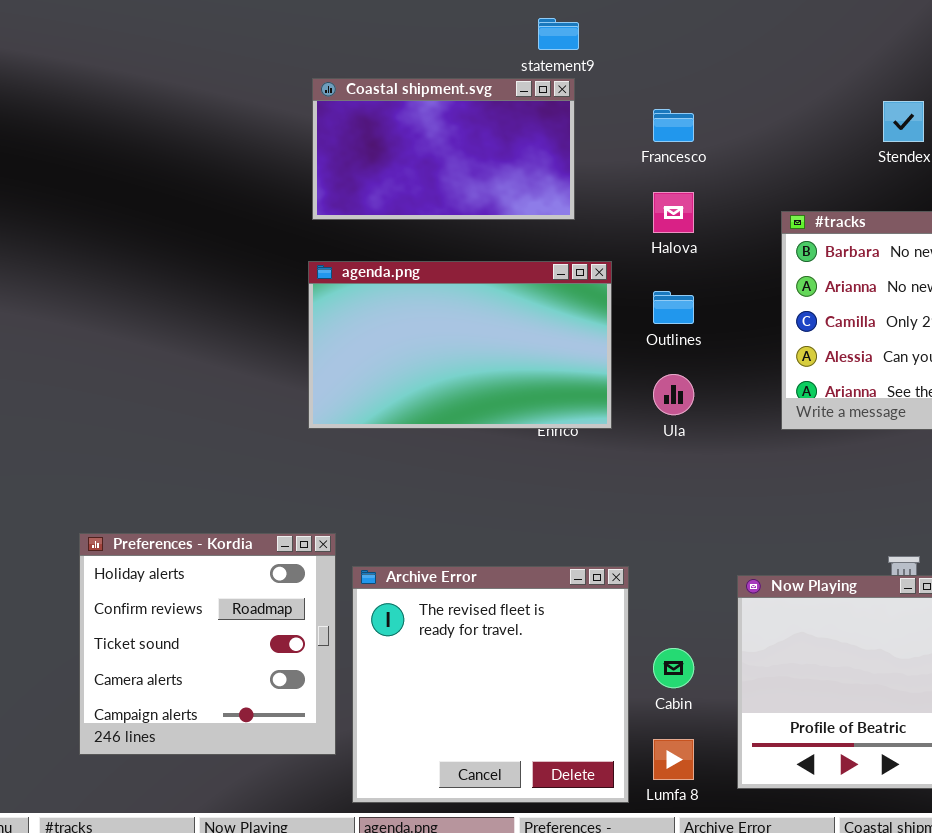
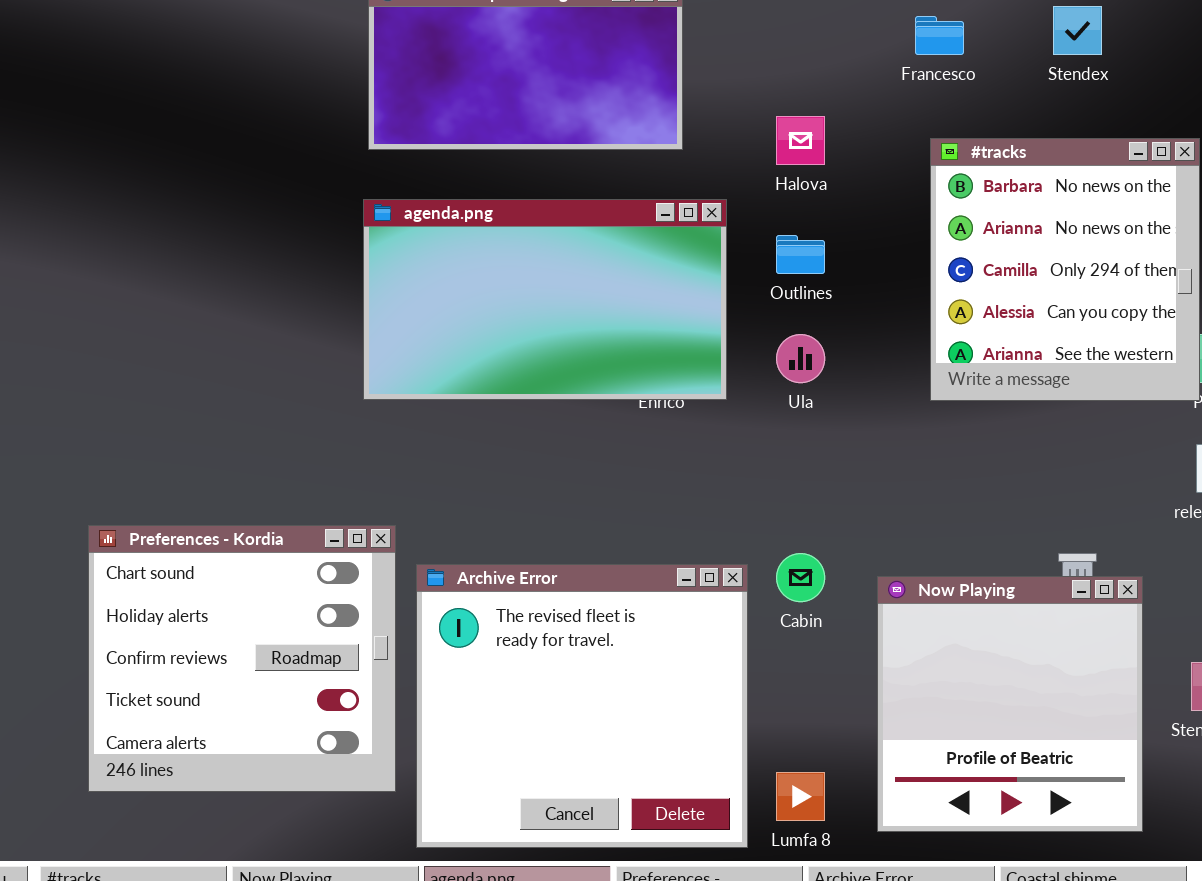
Francesco: [653,109,694,142] -> [915,16,964,55], moved
Preferences - Kordia: [79,533,336,755] -> [88,525,396,792], scrolled up 1 row
Cabin: [653,648,694,688] -> [776,553,825,602], moved

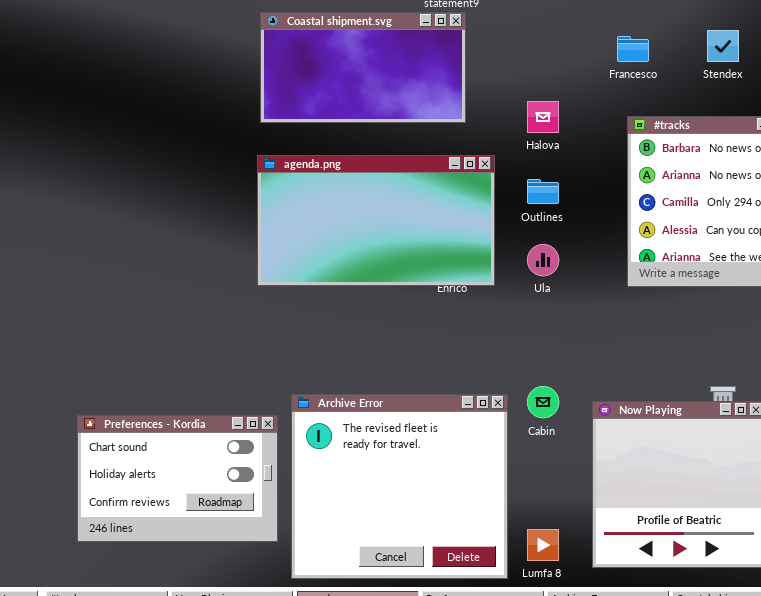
Preferences - Kordia: [88,525,396,792] -> [77,415,278,542], resized

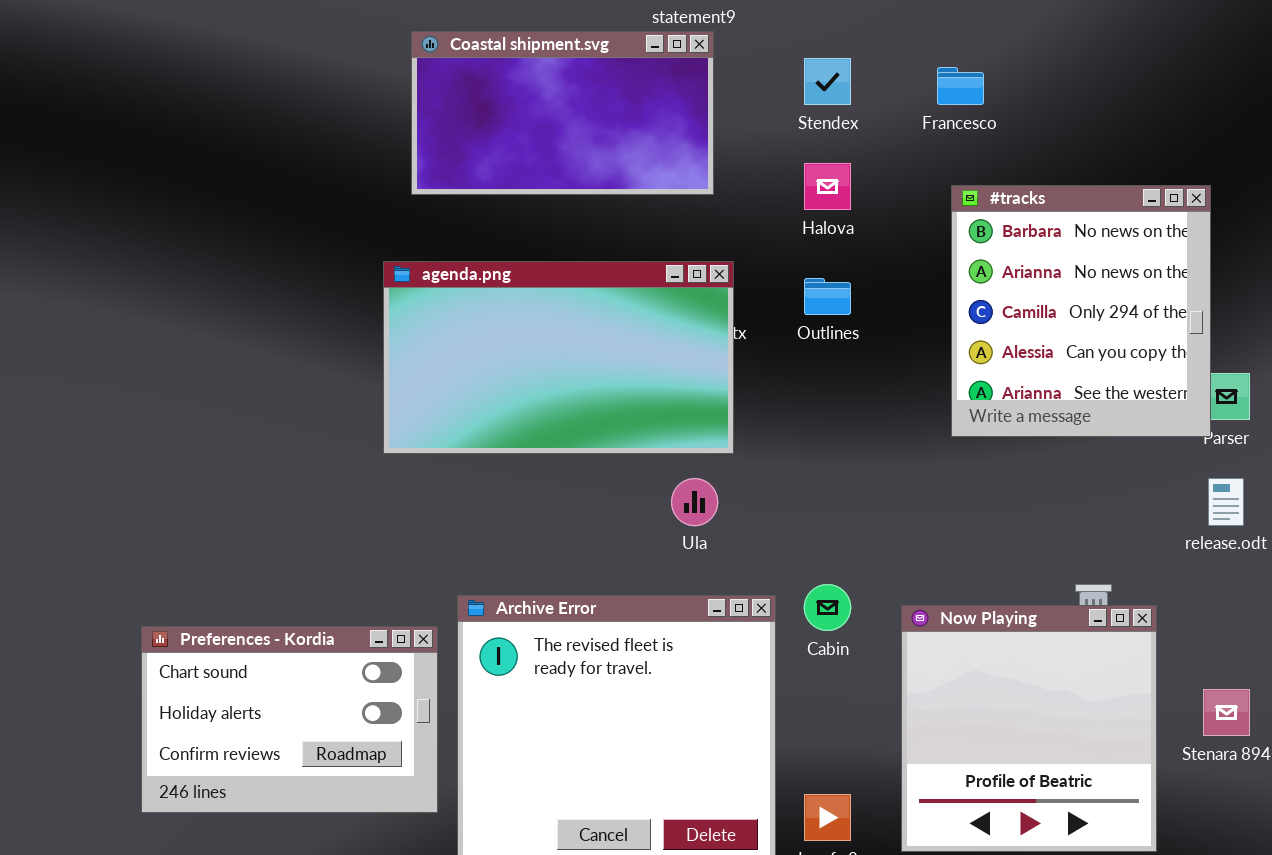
Stendex: [707,30,739,62] -> [804,58,851,105], moved
agenda.png: [257,155,495,286] -> [383,261,734,454], moved
Ula: [527,244,559,276] -> [671,478,718,526], moved

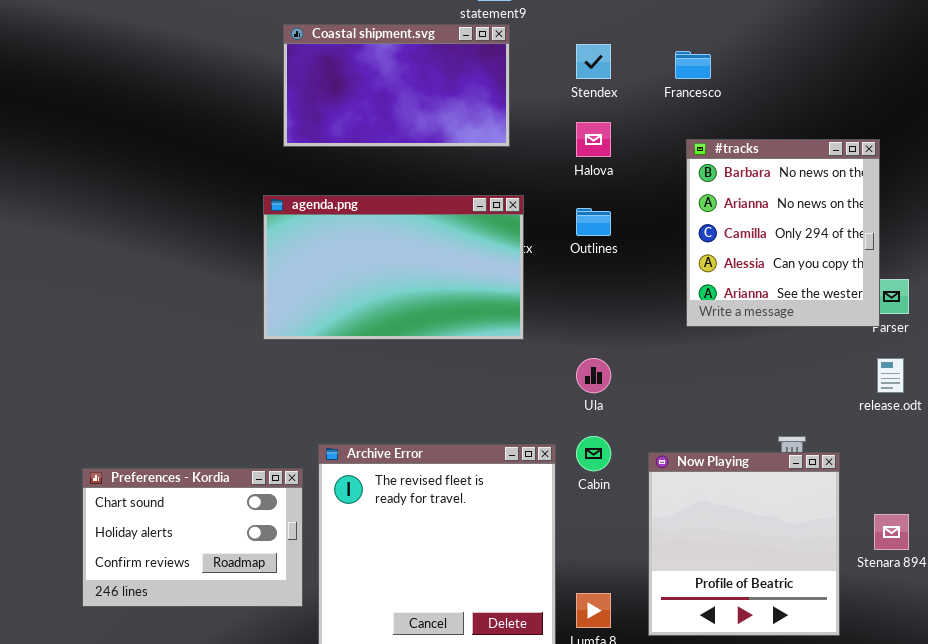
Ula: [671,478,718,526] -> [576,358,611,393], moved

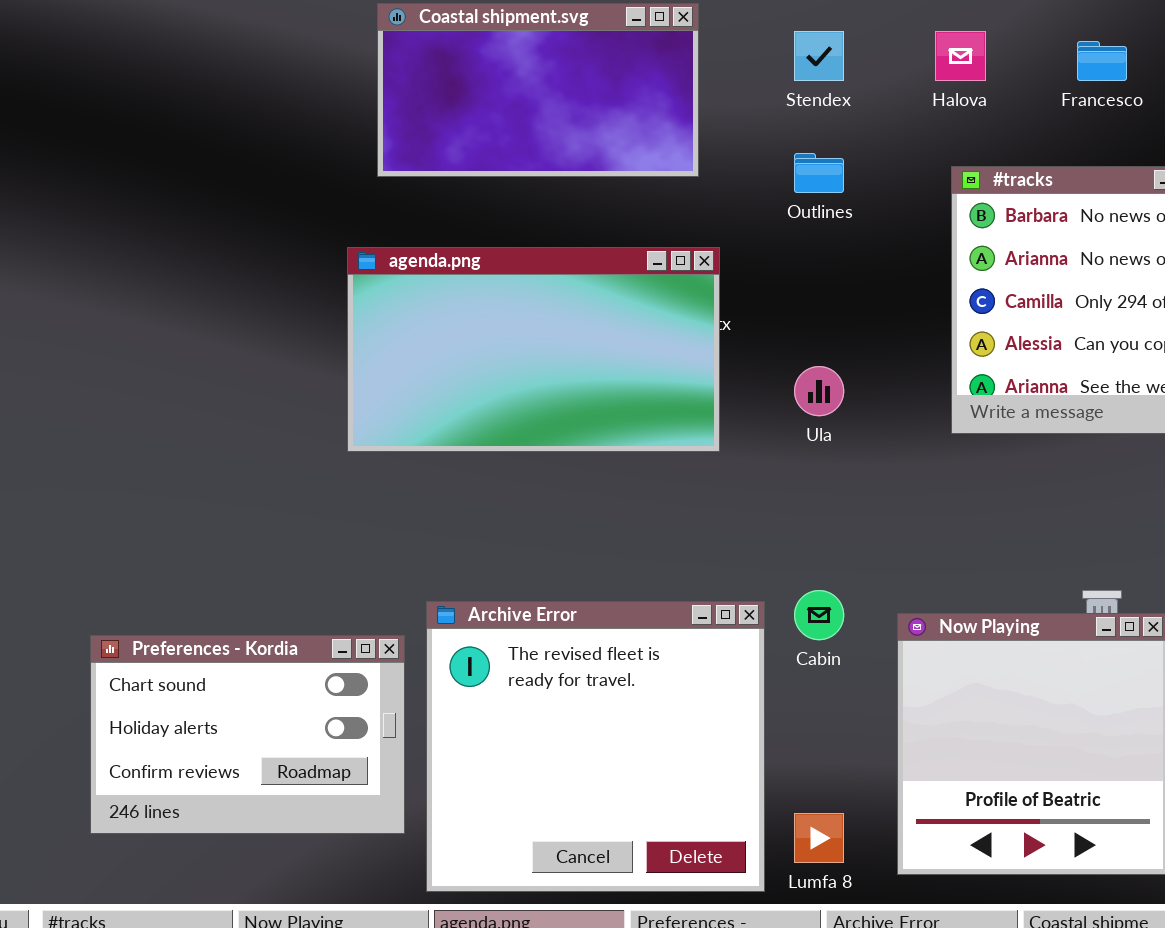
Francesco: [675,51,711,79] -> [1077,41,1127,81], moved
Halova: [576,122,611,157] -> [935,31,986,81], moved
Outlines: [576,208,611,236] -> [794,153,844,193], moved
Ula: [576,358,611,393] -> [794,366,844,416], moved

